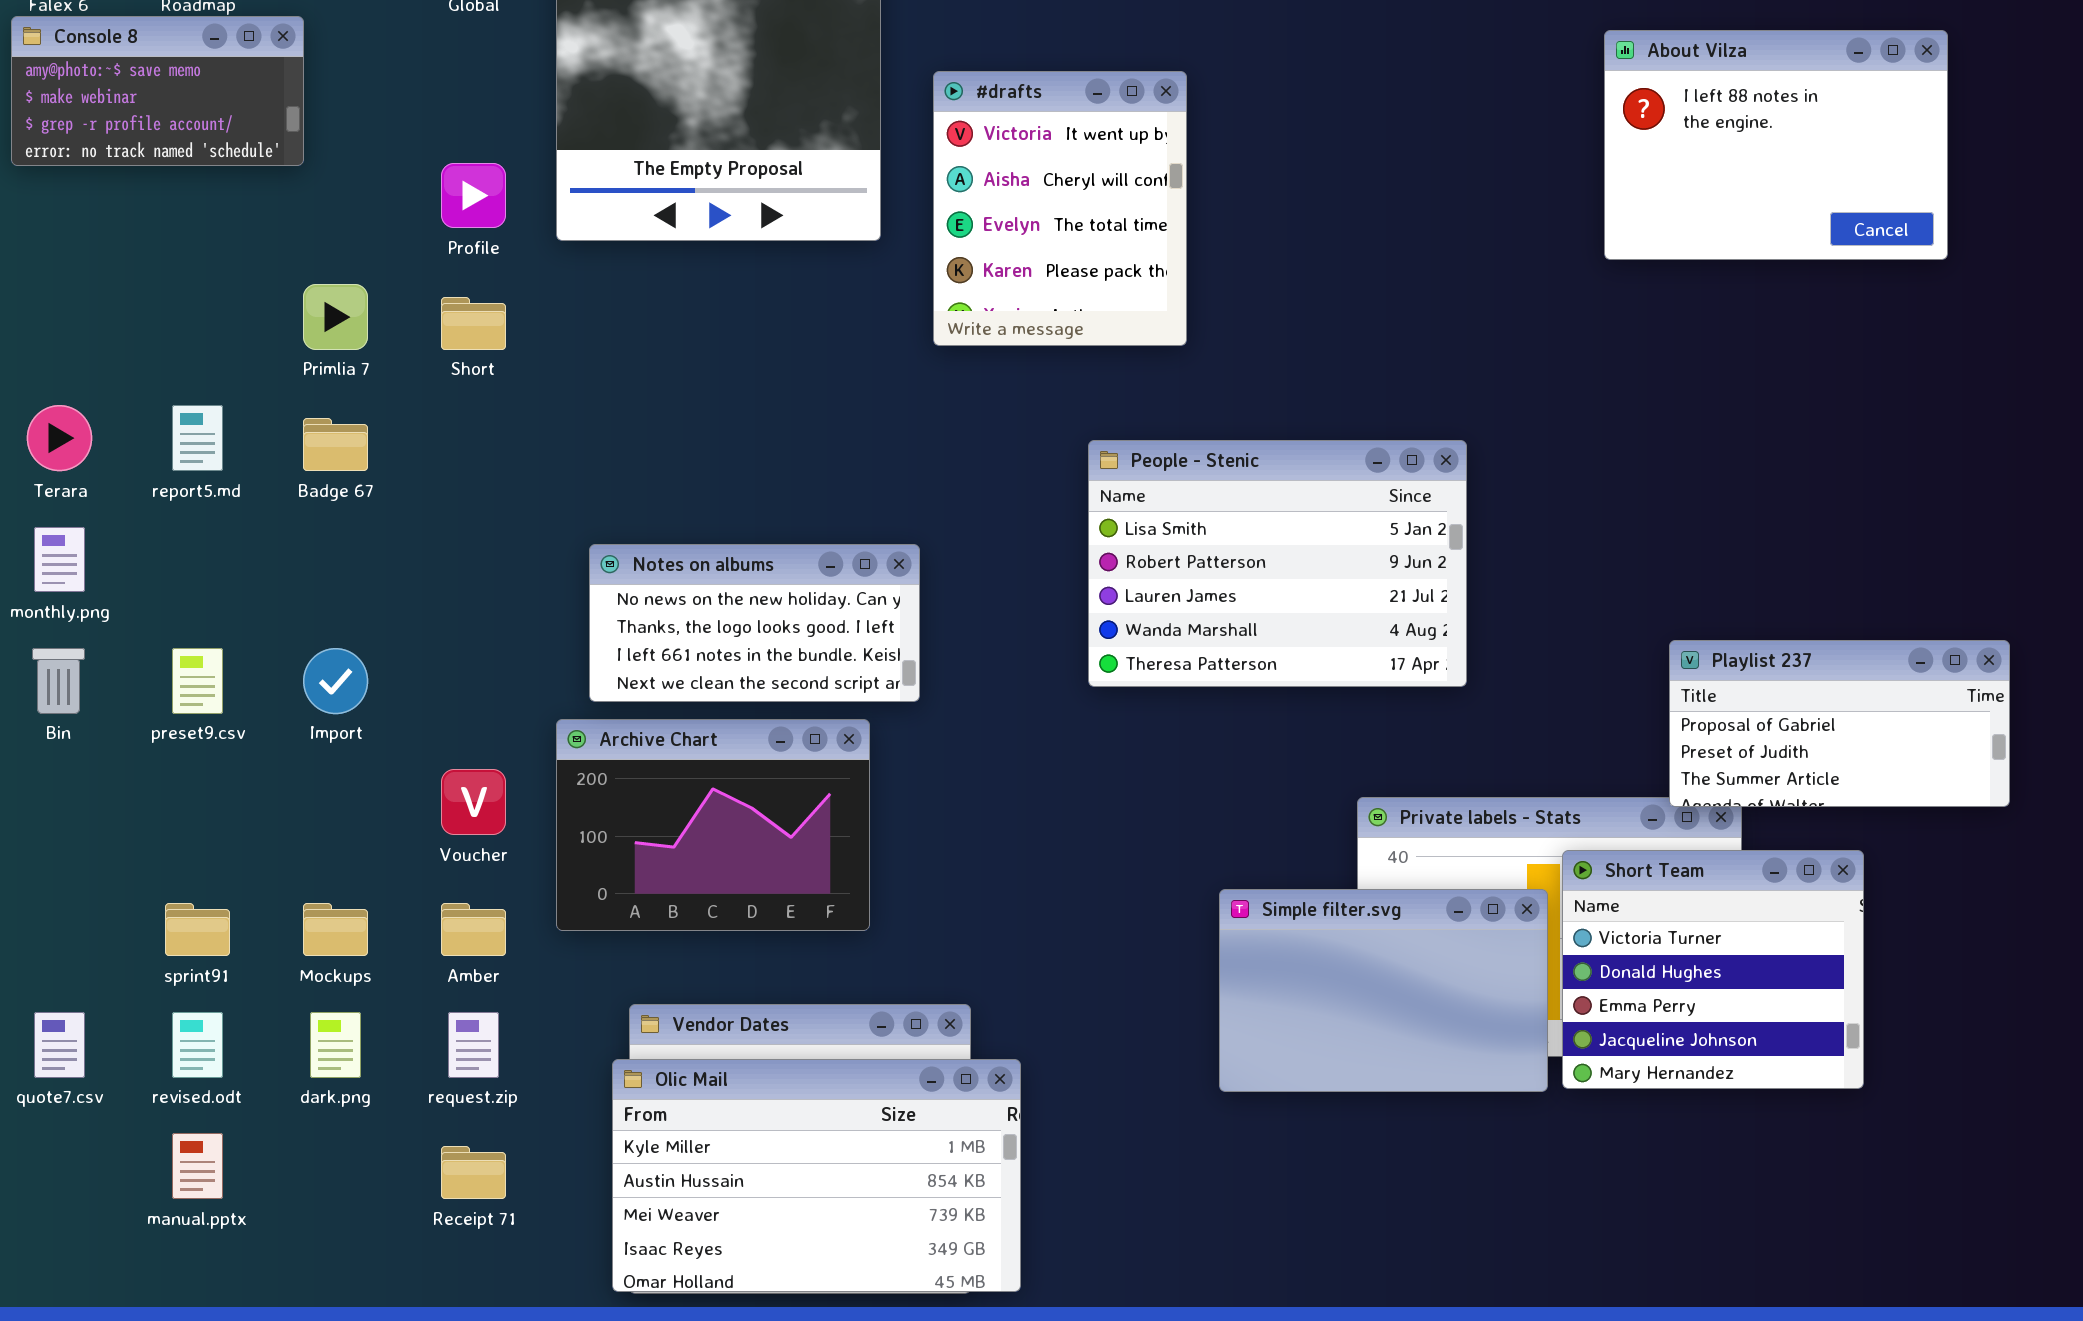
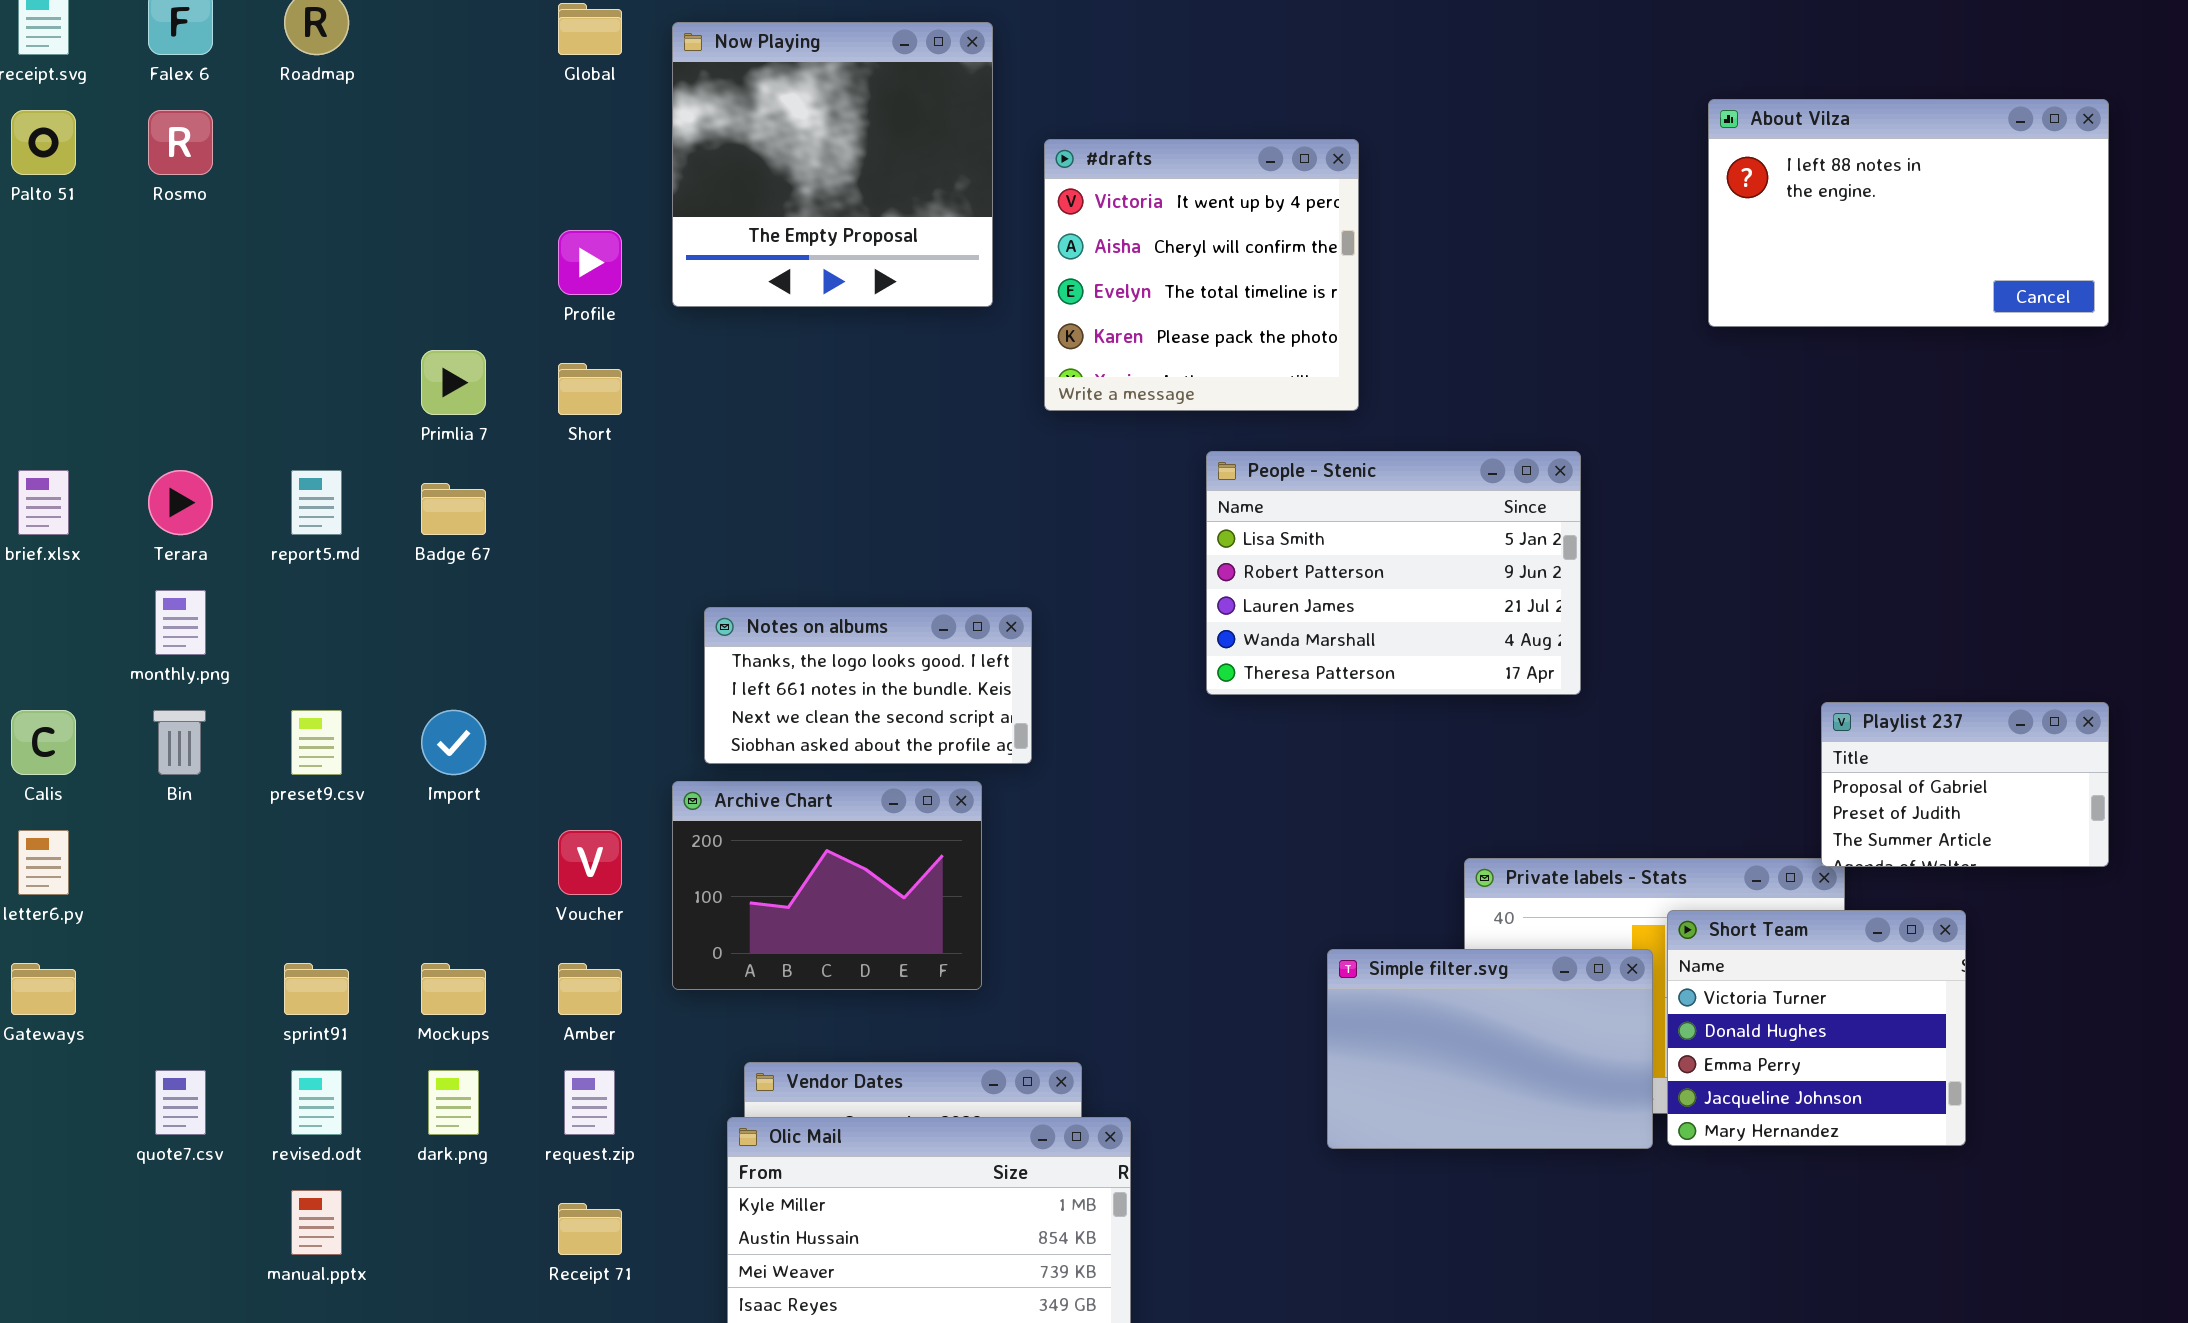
Console 8: [11,16,304,166] -> none, closed
About Vilza: [1604,30,1948,260] -> [1708,99,2109,327], resized
#drafts: [933,71,1187,346] -> [1044,139,1359,411], resized
People - Stenic: [1088,440,1467,687] -> [1206,451,1581,695], moved
Notes on albums: [589,544,920,702] -> [704,607,1032,764], scrolled down 1 row
Playlist 237: [1669,640,2010,807] -> [1821,702,2109,867], resized

